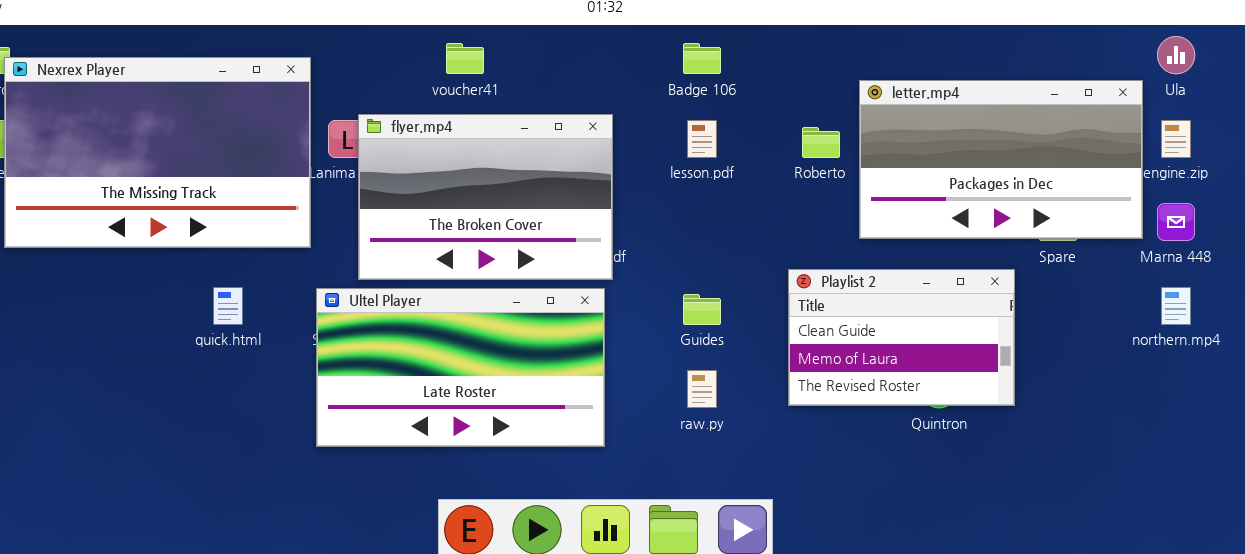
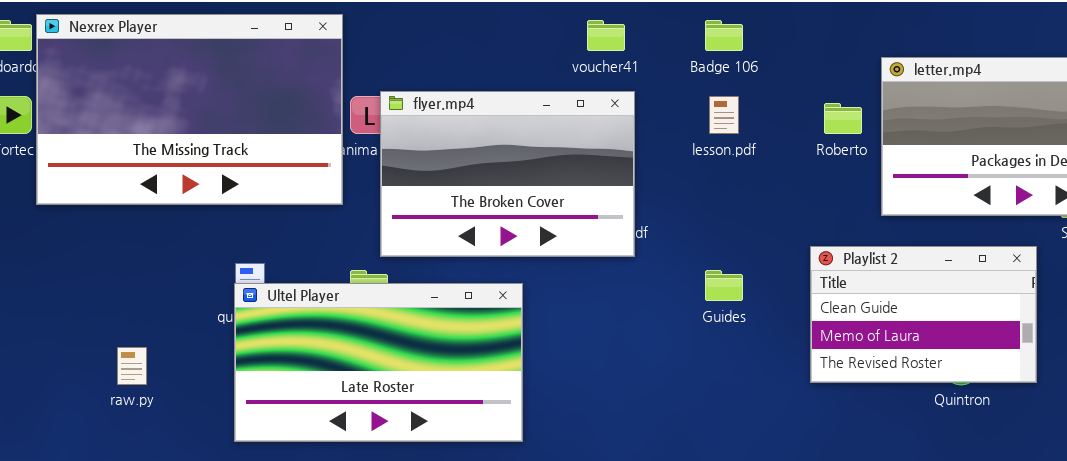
voucher41: [446,43,484,74] -> [587,20,625,51], moved
Nexrex Player: [4,57,311,248] -> [36,14,343,205], moved
Ultel Player: [316,288,605,447] -> [234,283,523,442], moved
raw.py: [687,370,717,408] -> [117,347,147,385], moved

